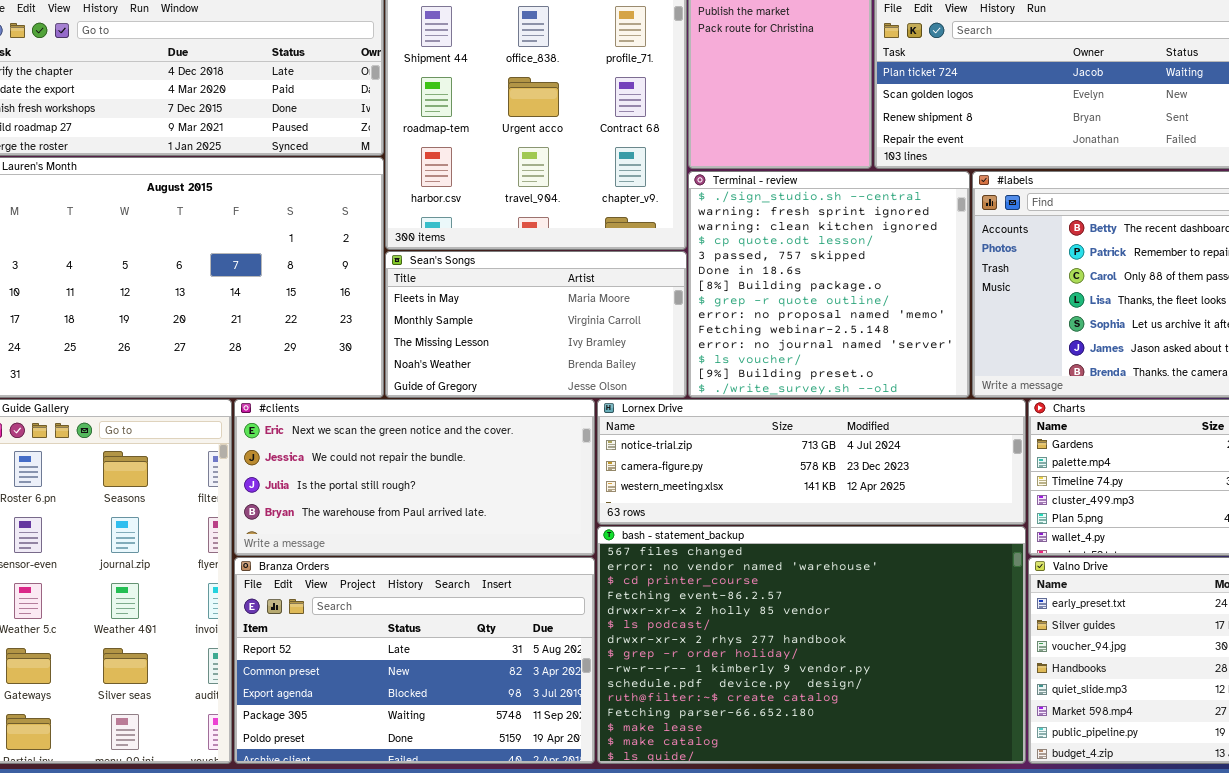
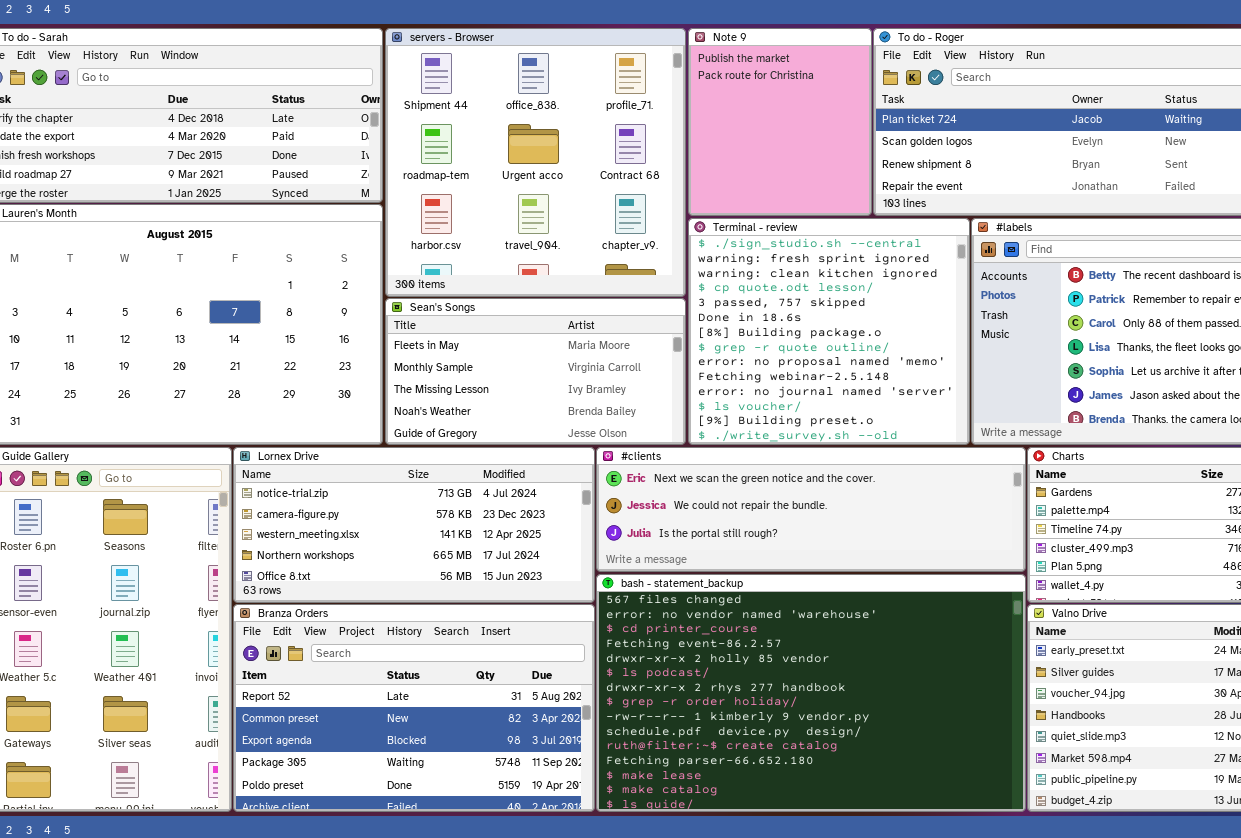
#clients: [234,399,595,556] -> [596,447,1026,572], moved, resized
Lornex Drive: [597,399,1026,525] -> [233,447,595,603], moved, resized

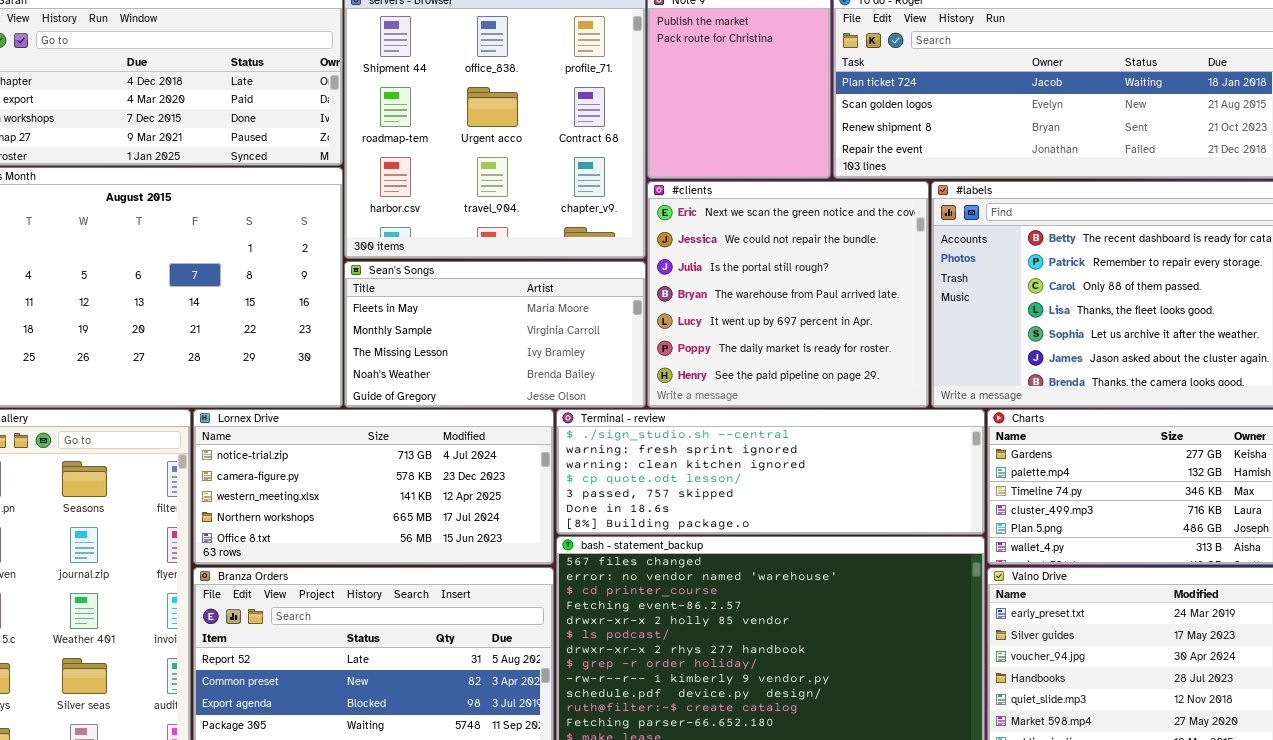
Terminal - review: [688,218,970,445] -> [556,409,985,535], moved, resized
#clients: [596,447,1026,572] -> [647,181,929,408], moved, resized

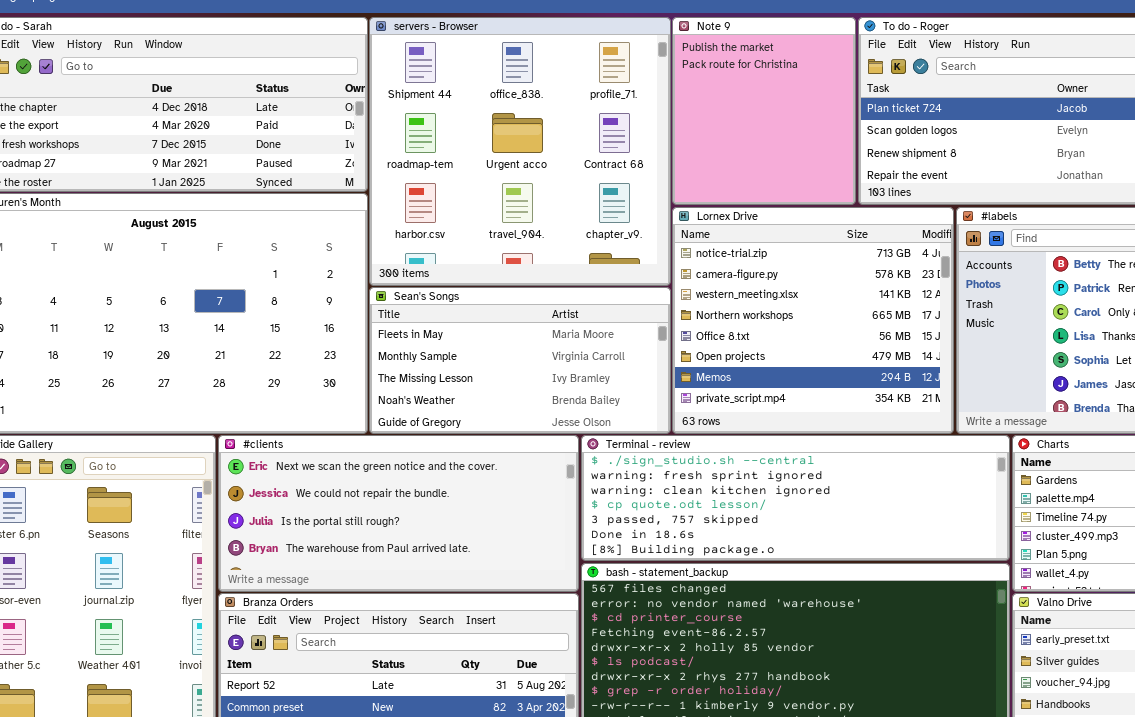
#clients: [647,181,929,408] -> [218,435,579,592], moved, resized
Lornex Drive: [193,409,554,565] -> [672,207,954,434], moved, resized

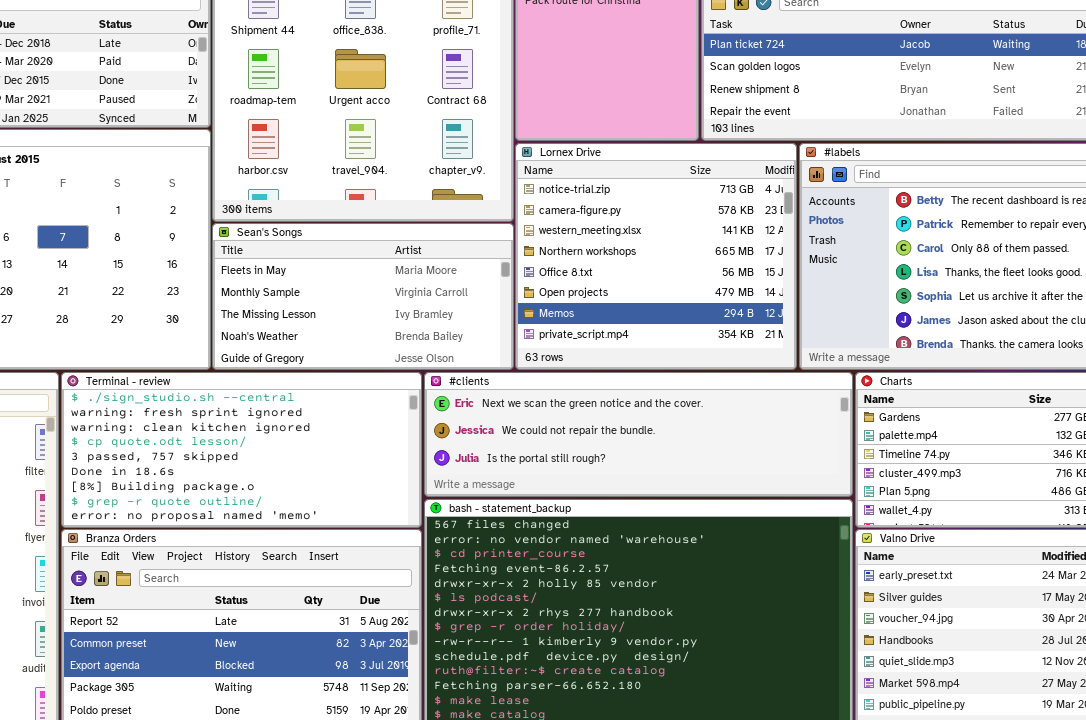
#clients: [218,435,579,592] -> [424,372,853,497], moved, resized
Terminal - review: [581,435,1010,561] -> [61,372,422,528], moved, resized

